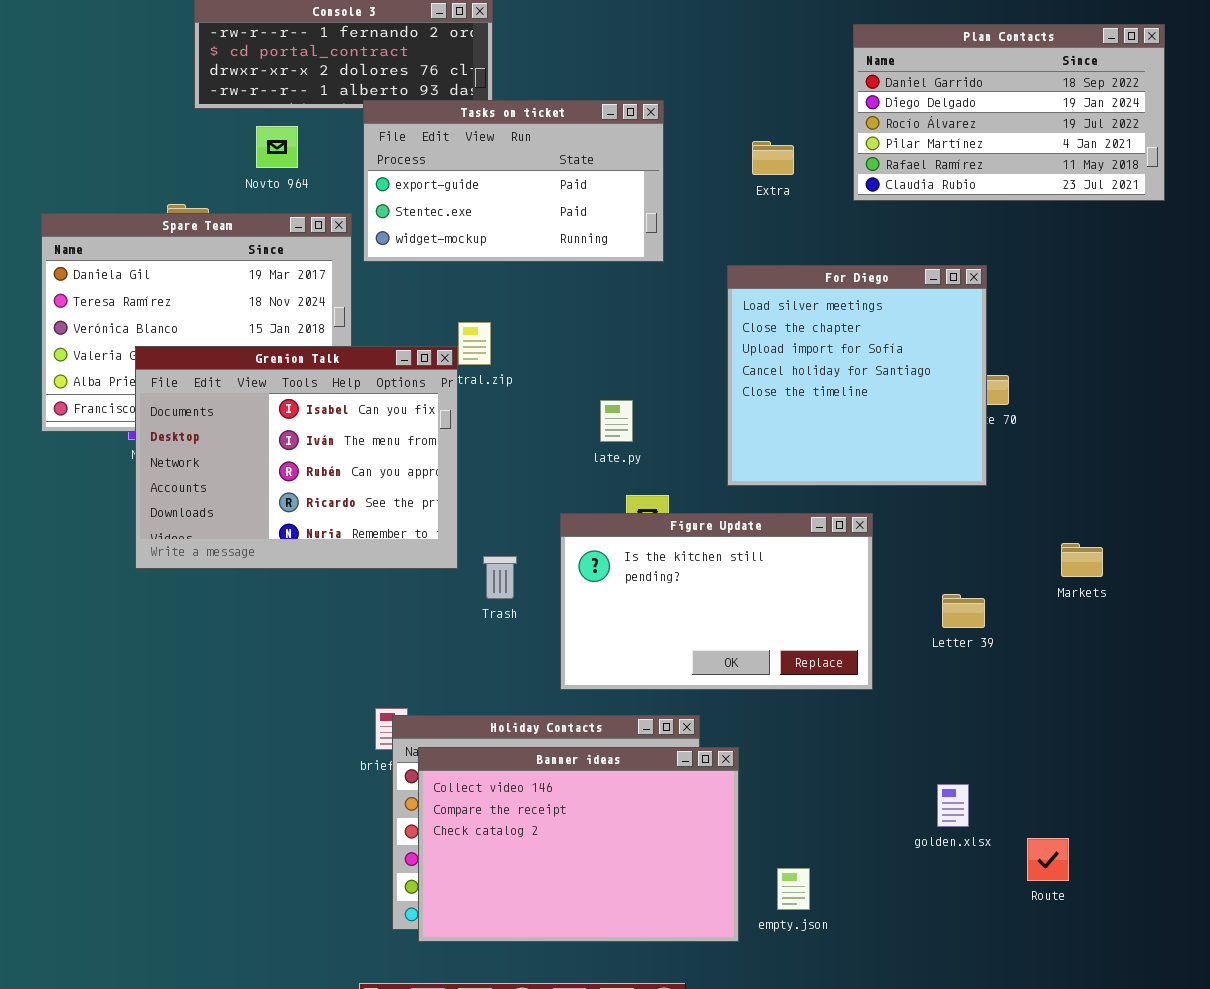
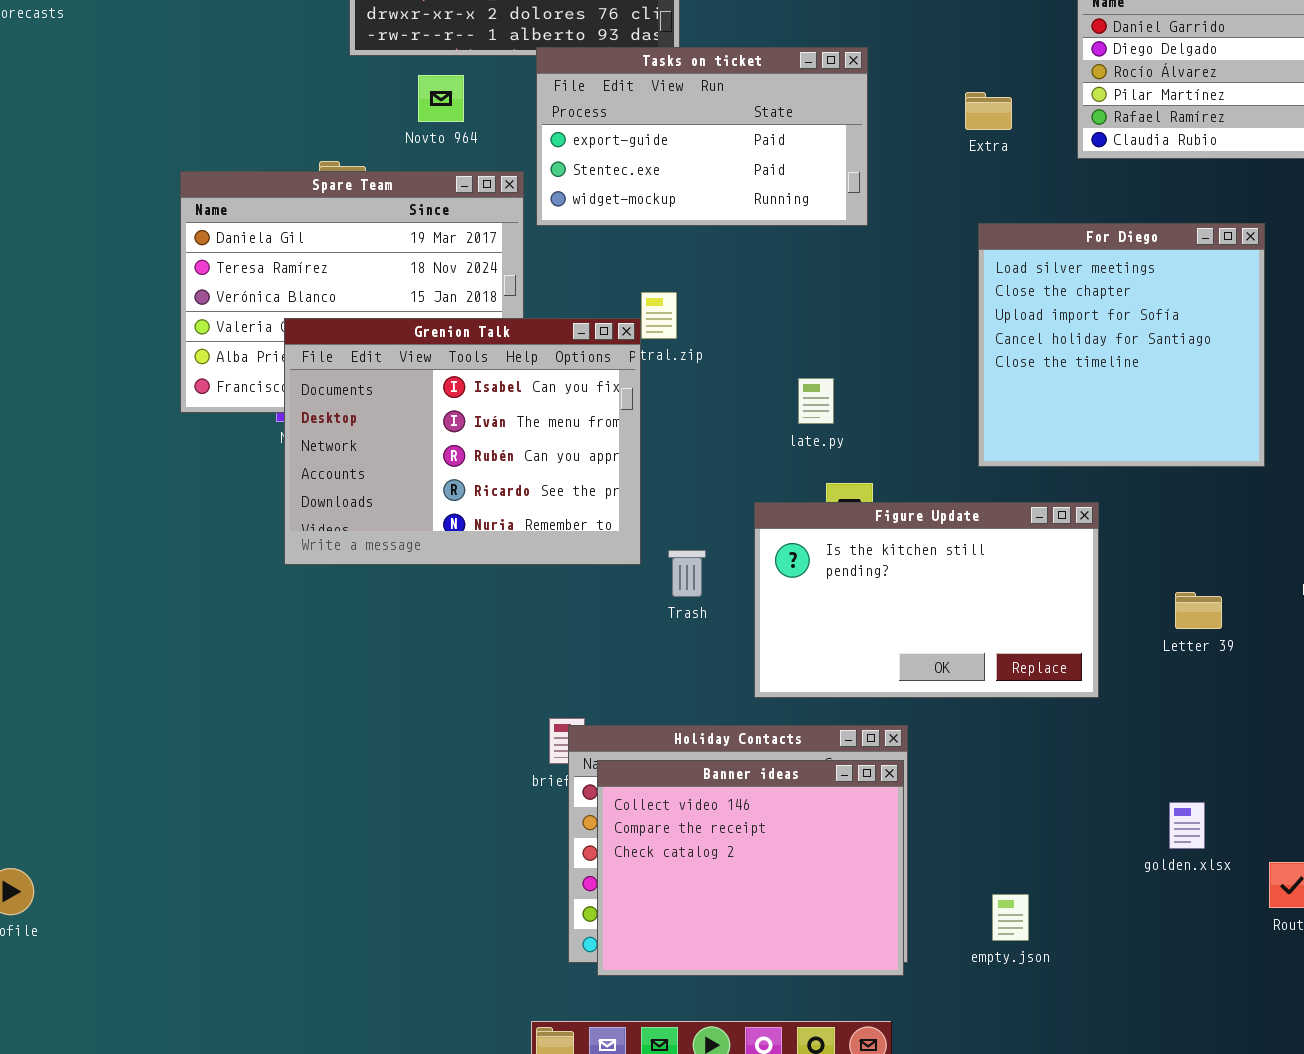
For Diego: [727,265,987,486] -> [978,223,1265,467], moved
Banner ideas: [418,747,739,942] -> [597,760,904,976], resized

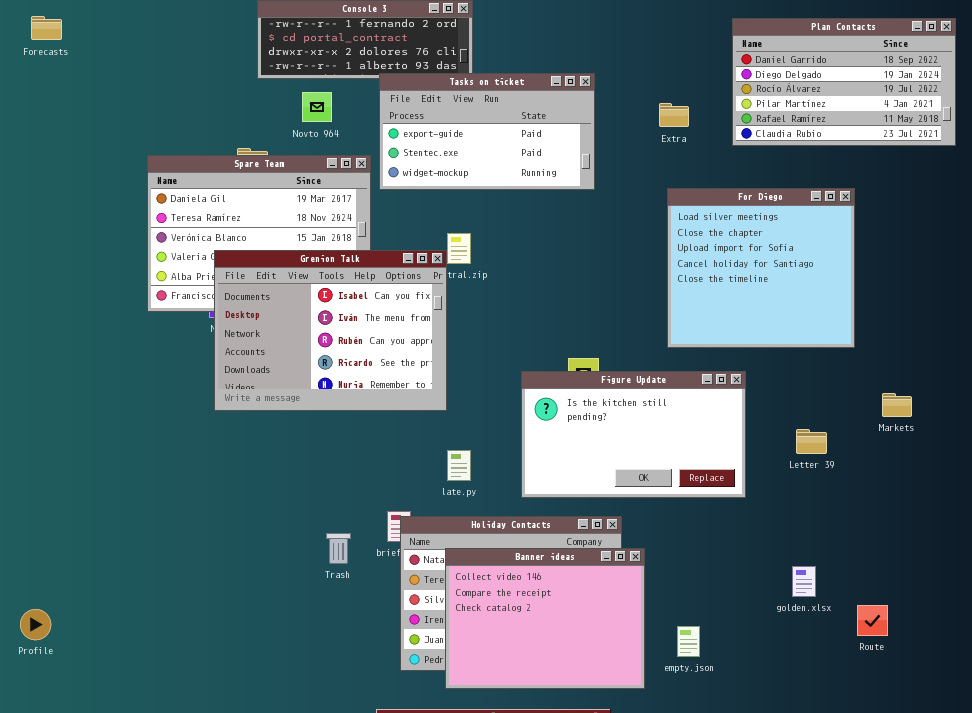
late.py: [798,378,834,424] -> [447,450,471,481], moved
Trash: [668,550,706,597] -> [326,533,351,564], moved
Banner ideas: [597,760,904,976] -> [445,548,645,689], moved

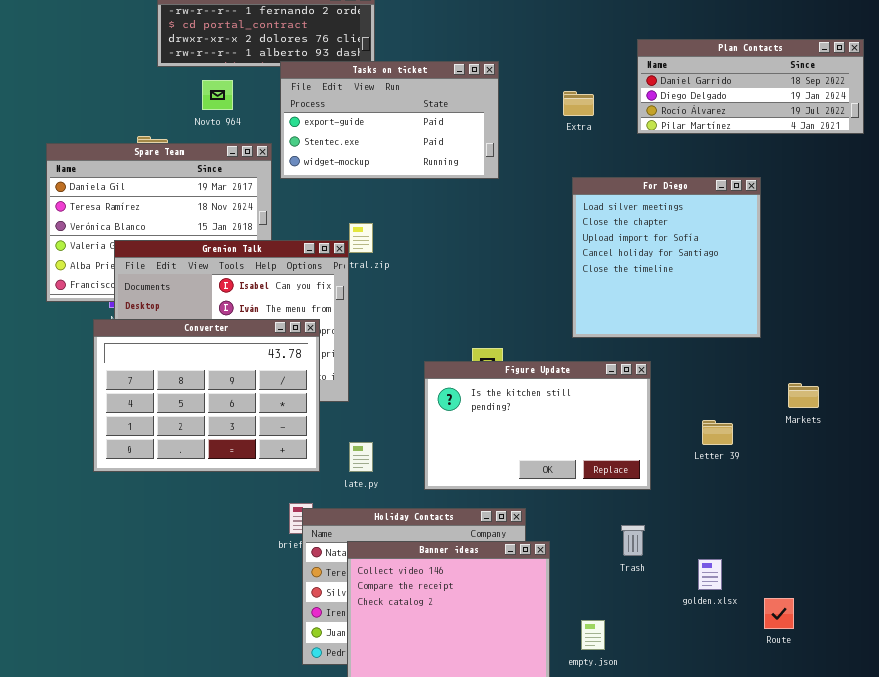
Plan Contacts: [732,18,956,146] -> [637,39,864,134], resized
Converter: none -> [93,319,320,472], opened
Trash: [326,533,351,564] -> [621,525,645,556], moved

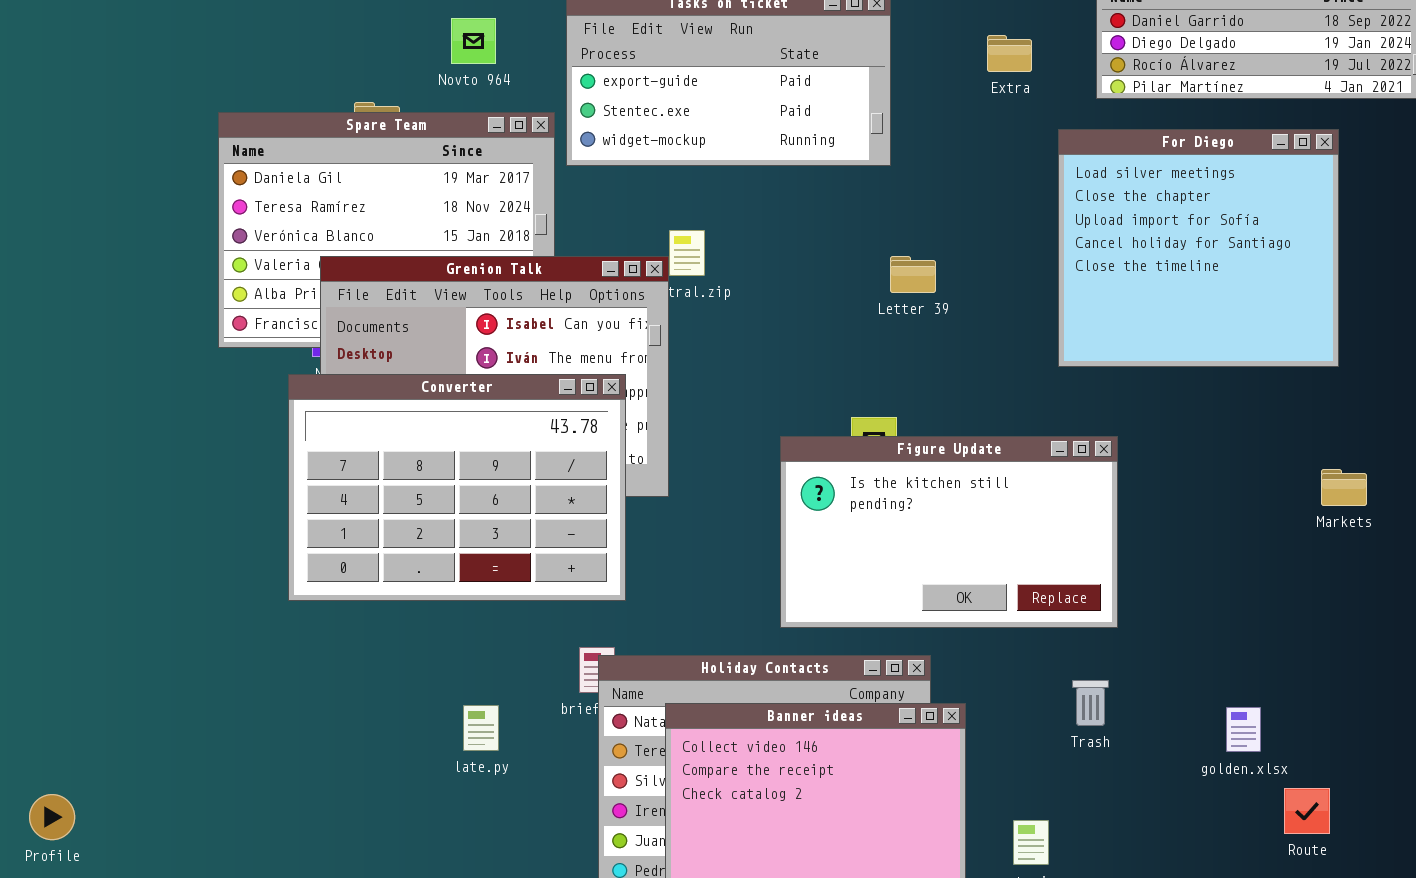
For Diego: [572,177,761,338] -> [1058,129,1339,367], moved
Letter 39: [702,420,733,445] -> [890,256,936,293], moved
late.py: [349,442,373,472] -> [463,705,499,751], moved
golden.xlsx: [698,559,722,590] -> [1226,707,1261,752], moved

